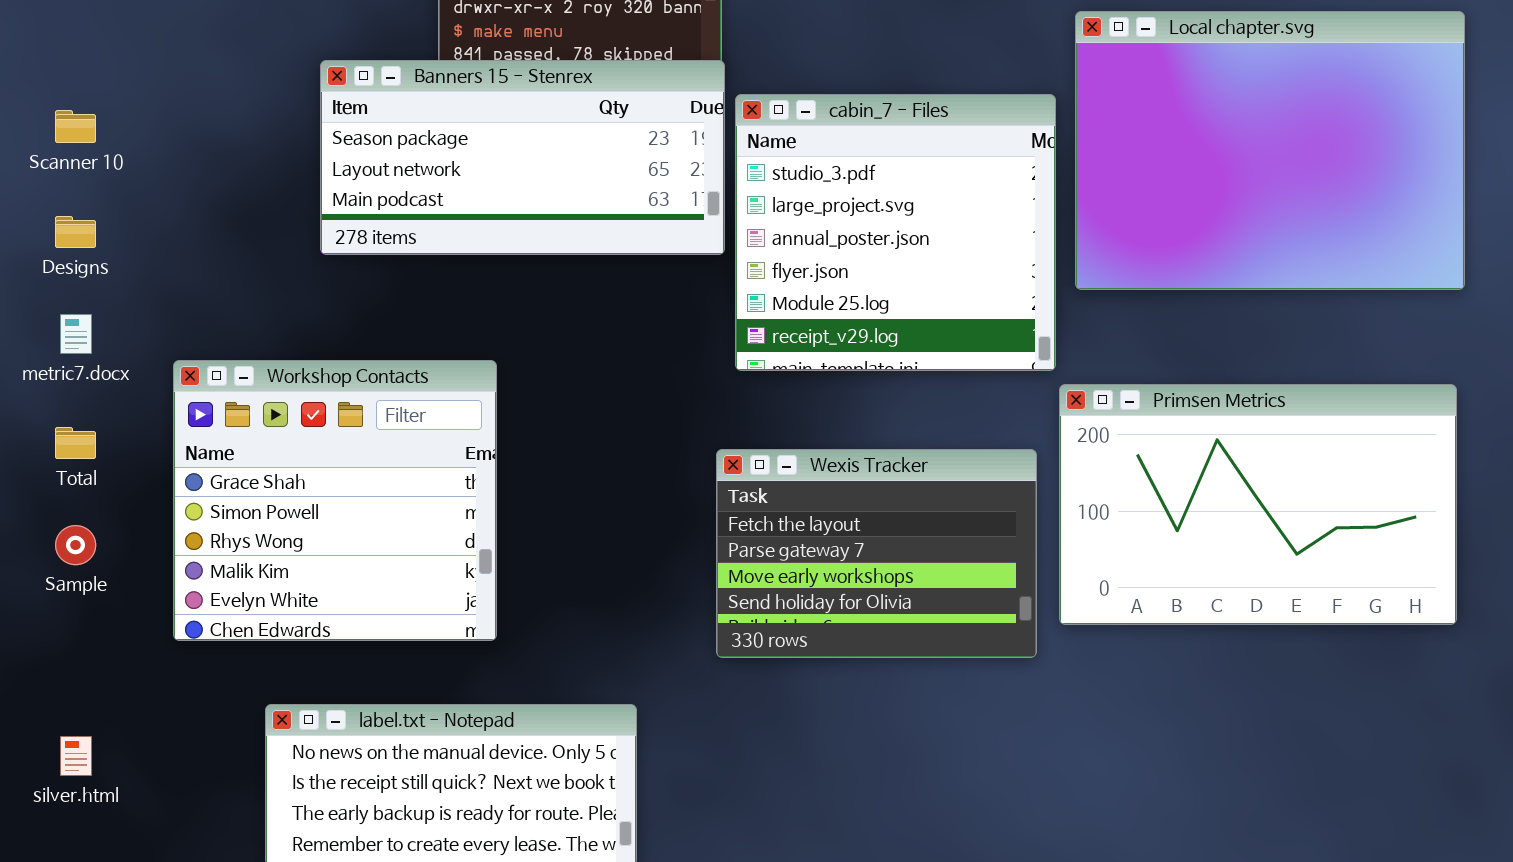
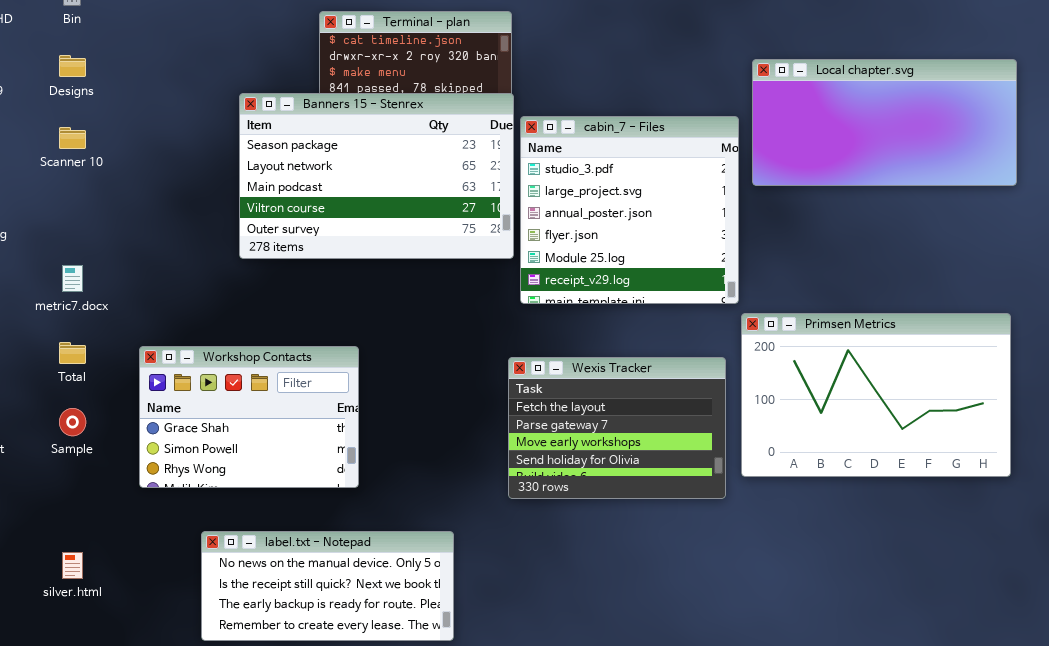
Local chapter.svg: [1075,11,1465,290] -> [752,59,1017,186], resized
Banners 15 - Stenrex: [320,60,725,255] -> [239,93,514,259], resized
Designs: [55,216,96,248] -> [59,55,86,77], moved
Workshop Contacts: [173,360,497,641] -> [139,346,359,488], resized

